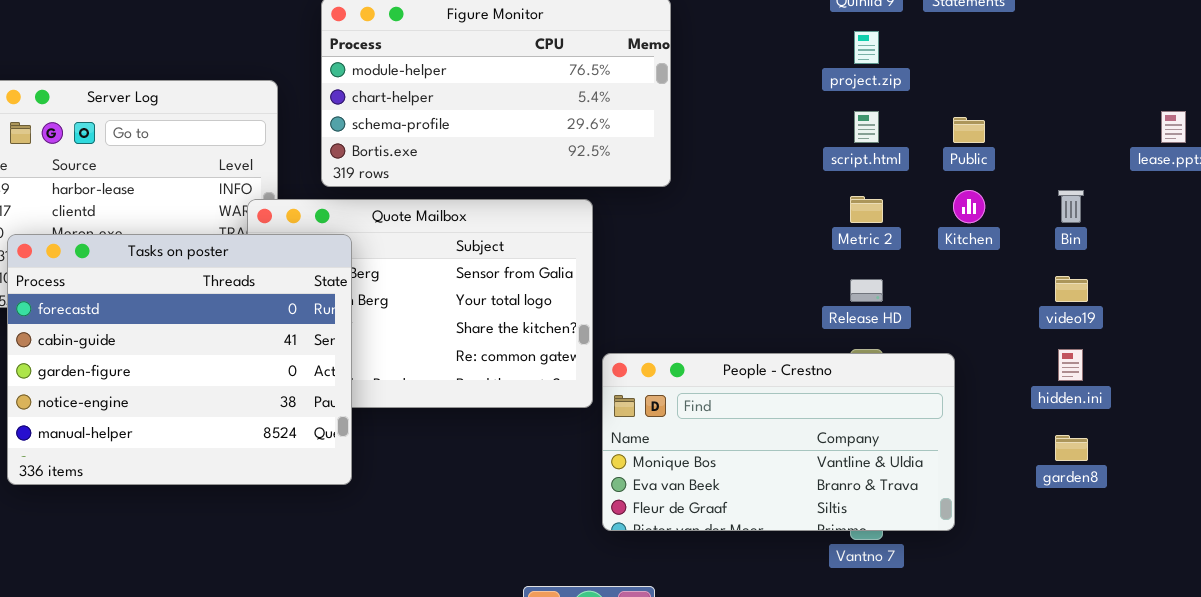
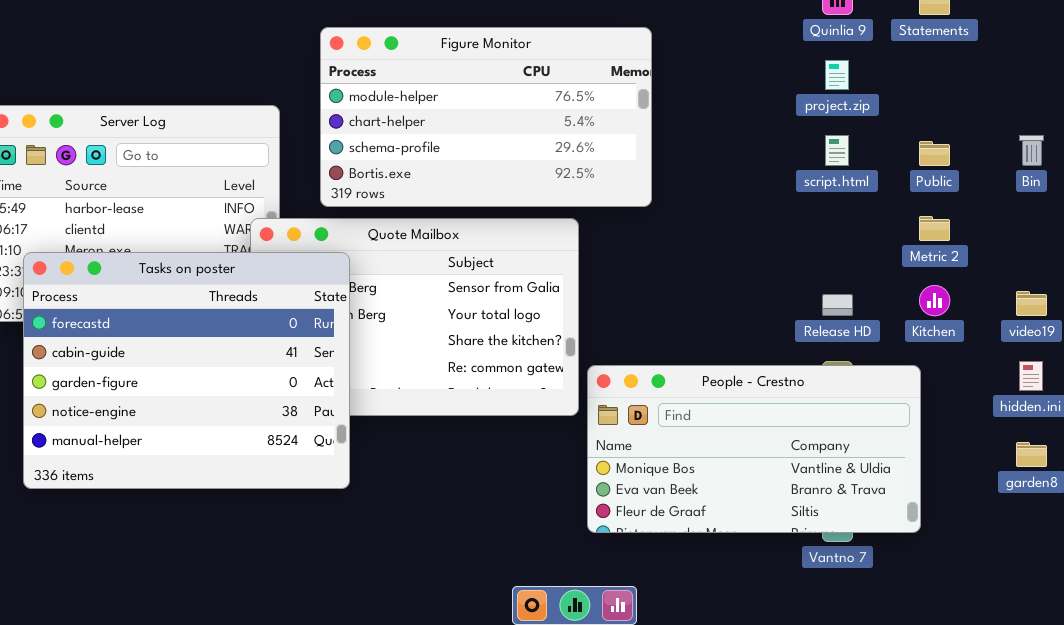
Kitchen: [953,190,985,223] -> [919,285,950,316], moved
Bin: [1058,190,1084,223] -> [1019,135,1044,166], moved
Metric 2: [850,196,883,223] -> [919,216,950,241], moved

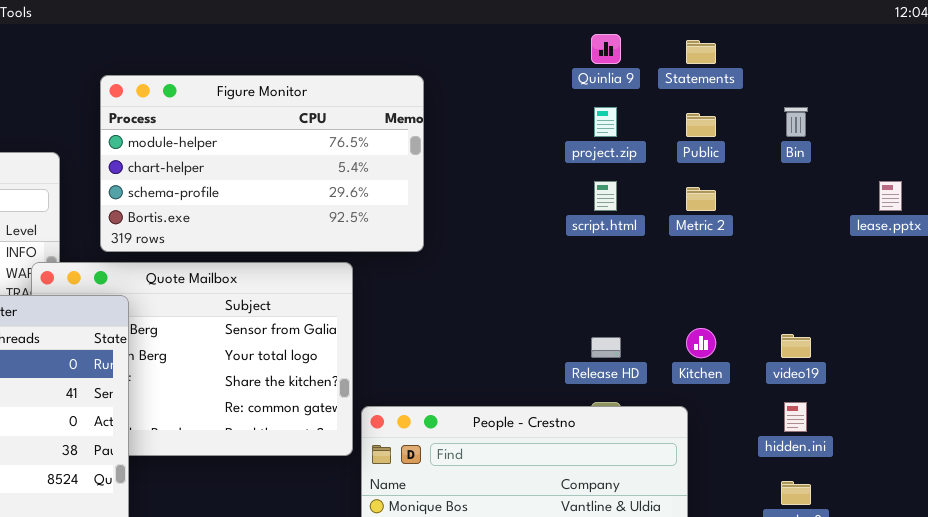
Bin: [1019,135,1044,166] -> [784,107,808,137], moved
Public: [919,141,950,166] -> [686,113,716,137], moved
Metric 2: [919,216,950,241] -> [686,187,716,211], moved

